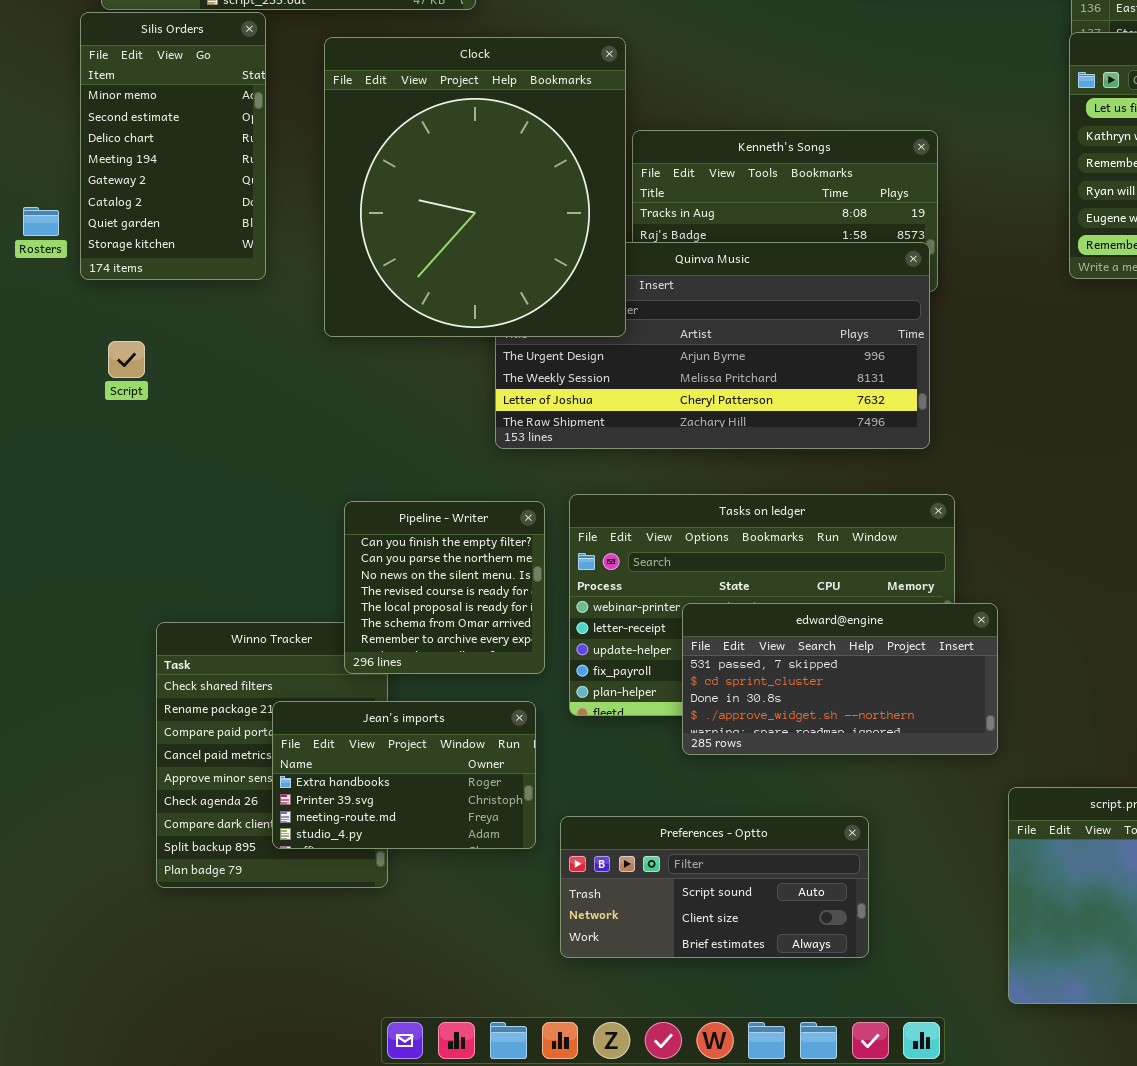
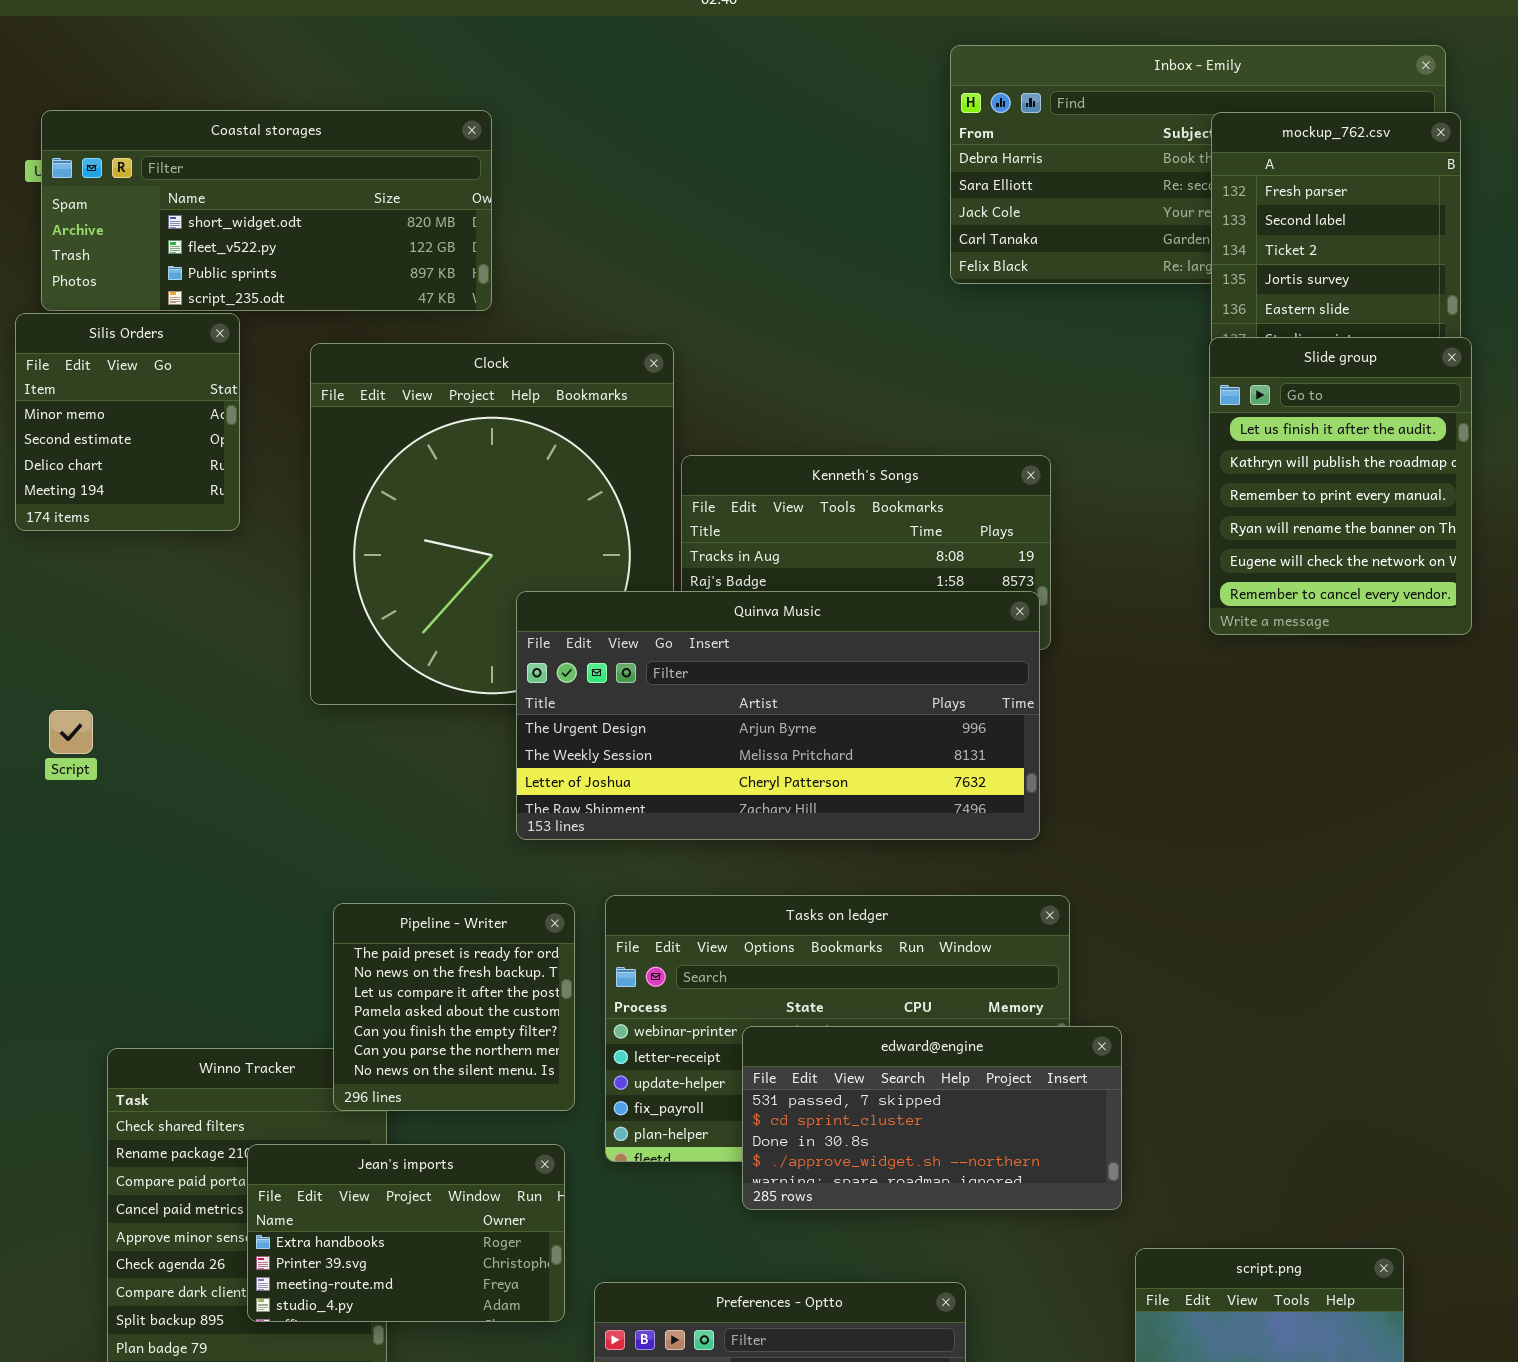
Silis Orders: [80,12,266,280] -> [15,313,240,531], resized
Quinva Music: [495,242,930,449] -> [516,591,1040,840], raised
Pipeline - Writer: [344,501,545,674] -> [333,903,575,1111], scrolled up 4 rows

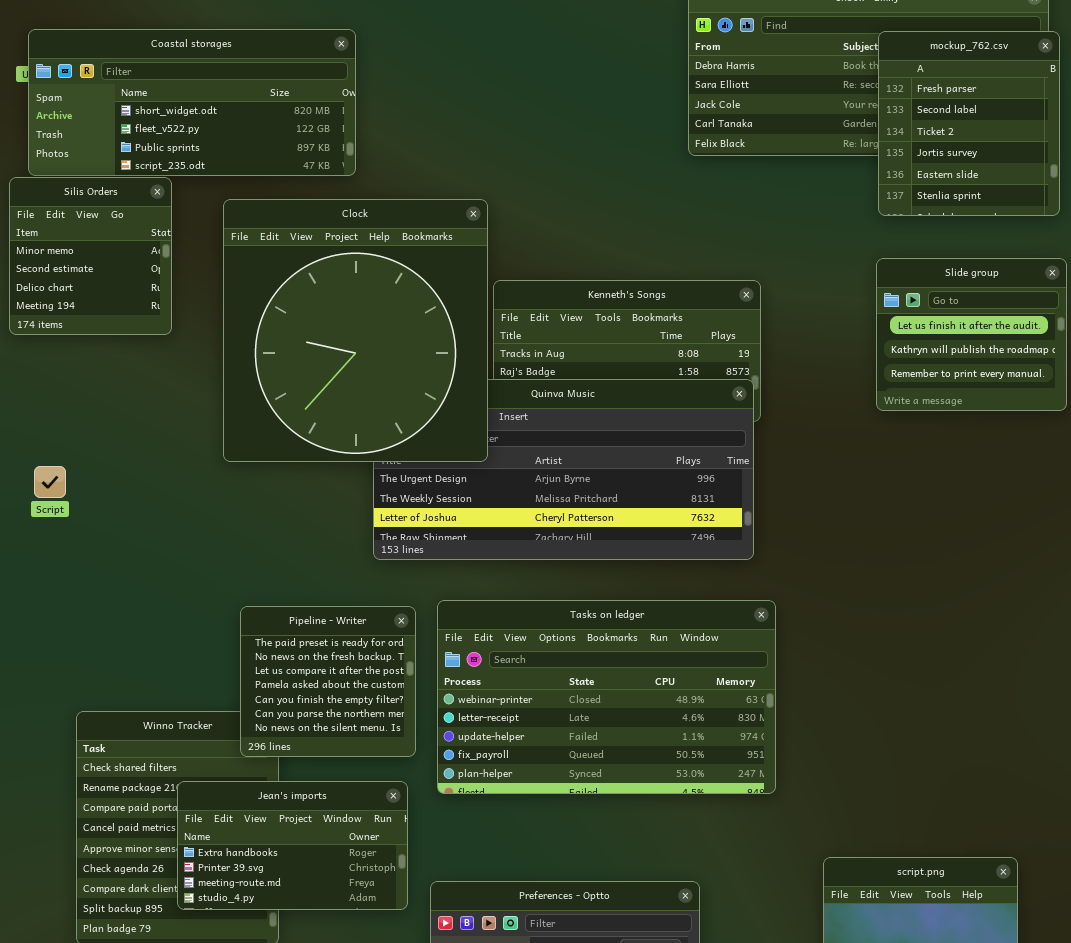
Slide group: [1209,337,1472,635] -> [876,258,1067,411], resized
Clock: [310,343,674,705] -> [223,199,488,462], raised
edward@engine: [742,1026,1122,1210] -> none, closed

